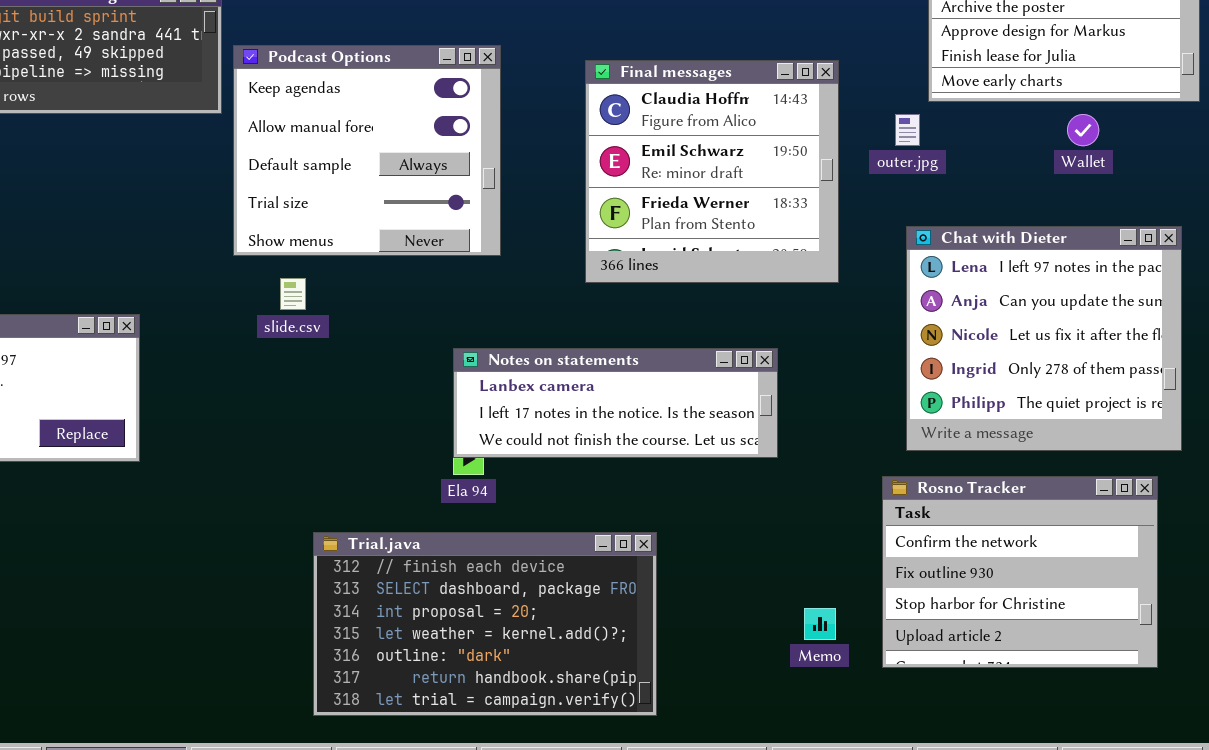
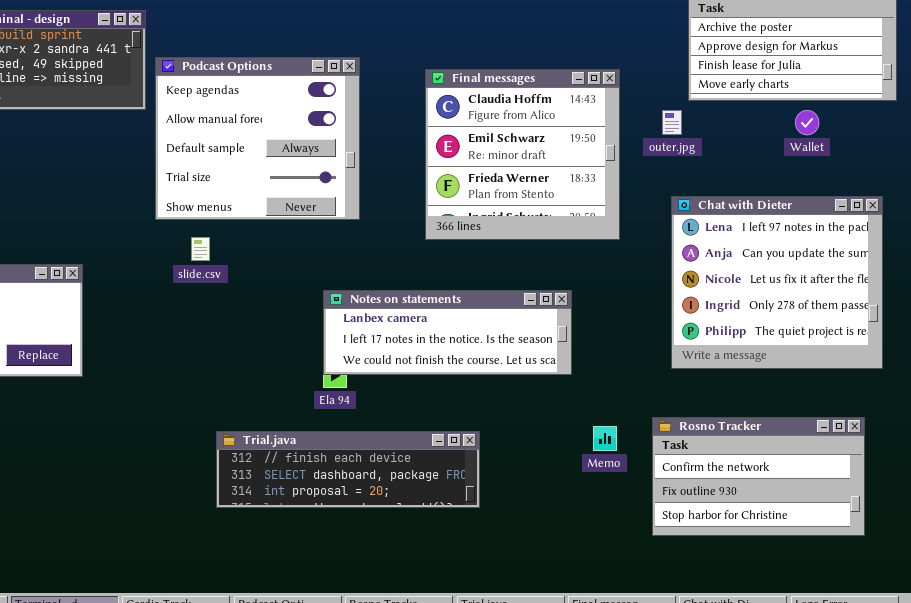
Rosno Tracker: [882,476,1158,668] -> [652,417,865,536], resized
Trial.java: [313,532,657,716] -> [216,431,480,508], resized
Memo: [804,608,836,640] -> [593,426,617,451], moved

